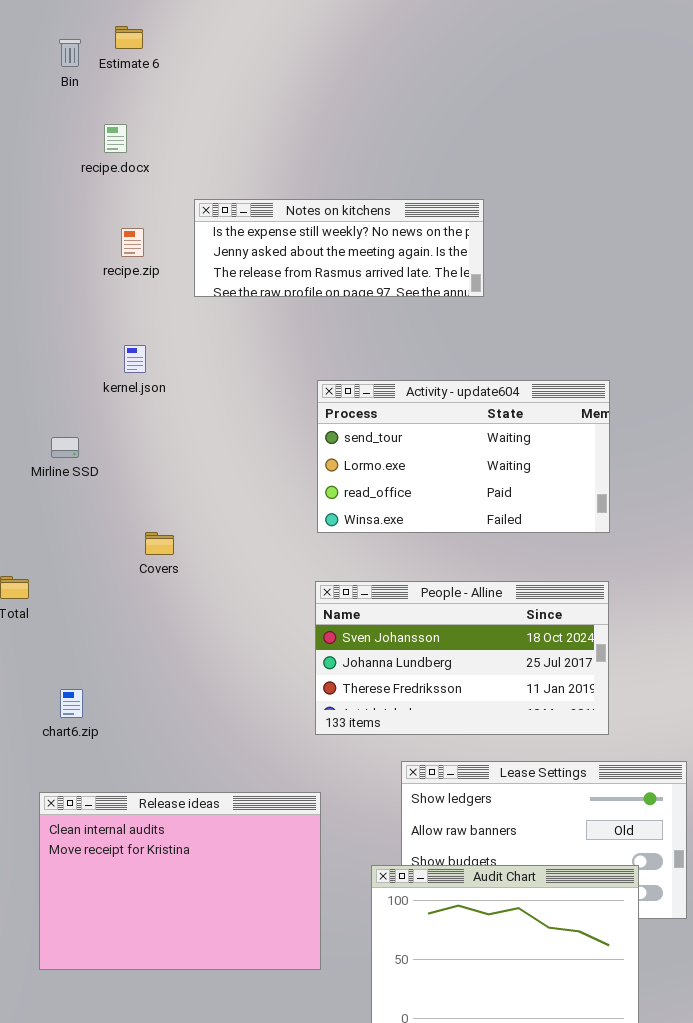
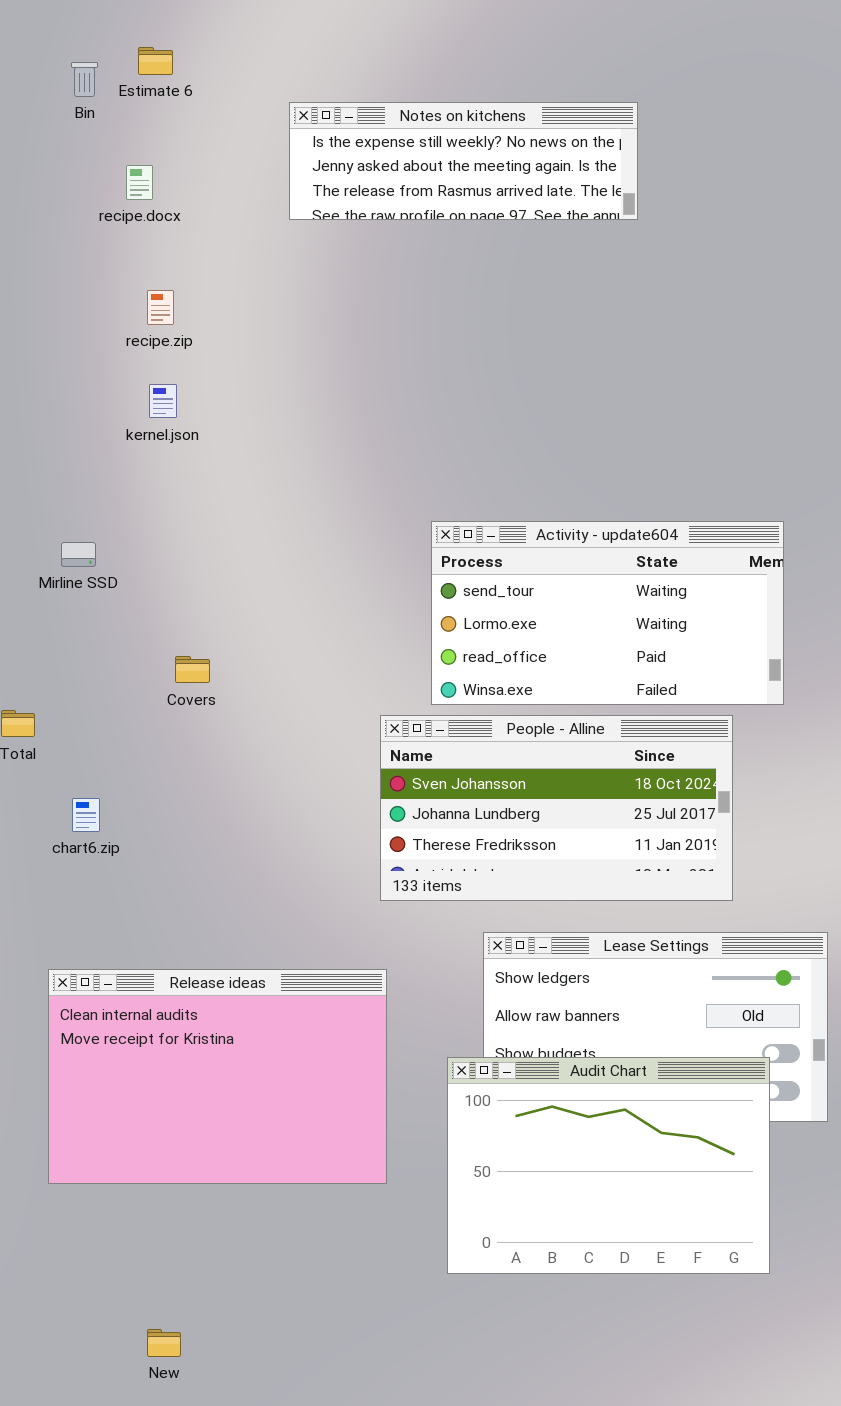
Notes on kitchens: [194,199,484,297] -> [289,102,638,220], moved
kernel.json: [124,345,146,373] -> [149,384,177,418], moved
Activity - update604: [317,380,610,533] -> [431,521,784,705], moved
chart6.zip: [60,689,83,718] -> [72,798,100,832], moved

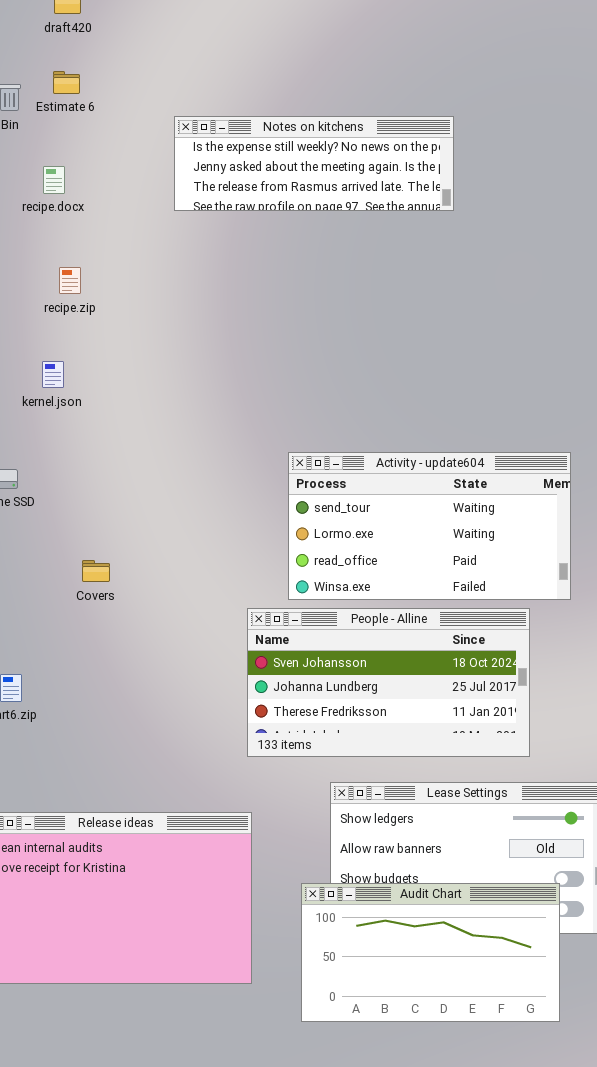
kernel.json: [149,384,177,418] -> [42,361,64,388], moved
Audit Chart: [447,1057,770,1274] -> [301,883,560,1022], resized

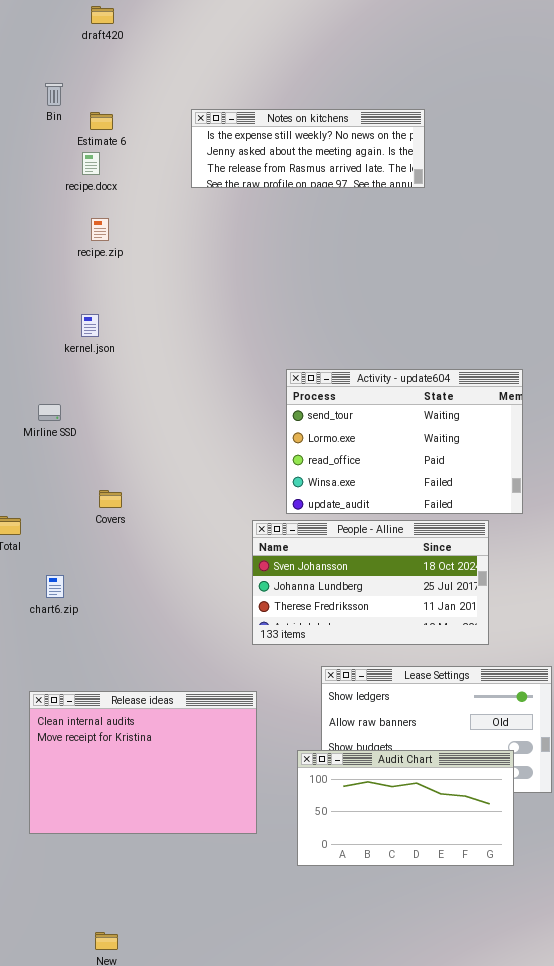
Estimate 6: [53,71,80,94] -> [90,112,113,130], moved
recipe.zip: [59,267,81,294] -> [91,218,109,241], moved
Activity - update604: [288,452,571,600] -> [286,369,523,514], resized
Covers: [82,560,110,582] -> [99,490,122,508], moved

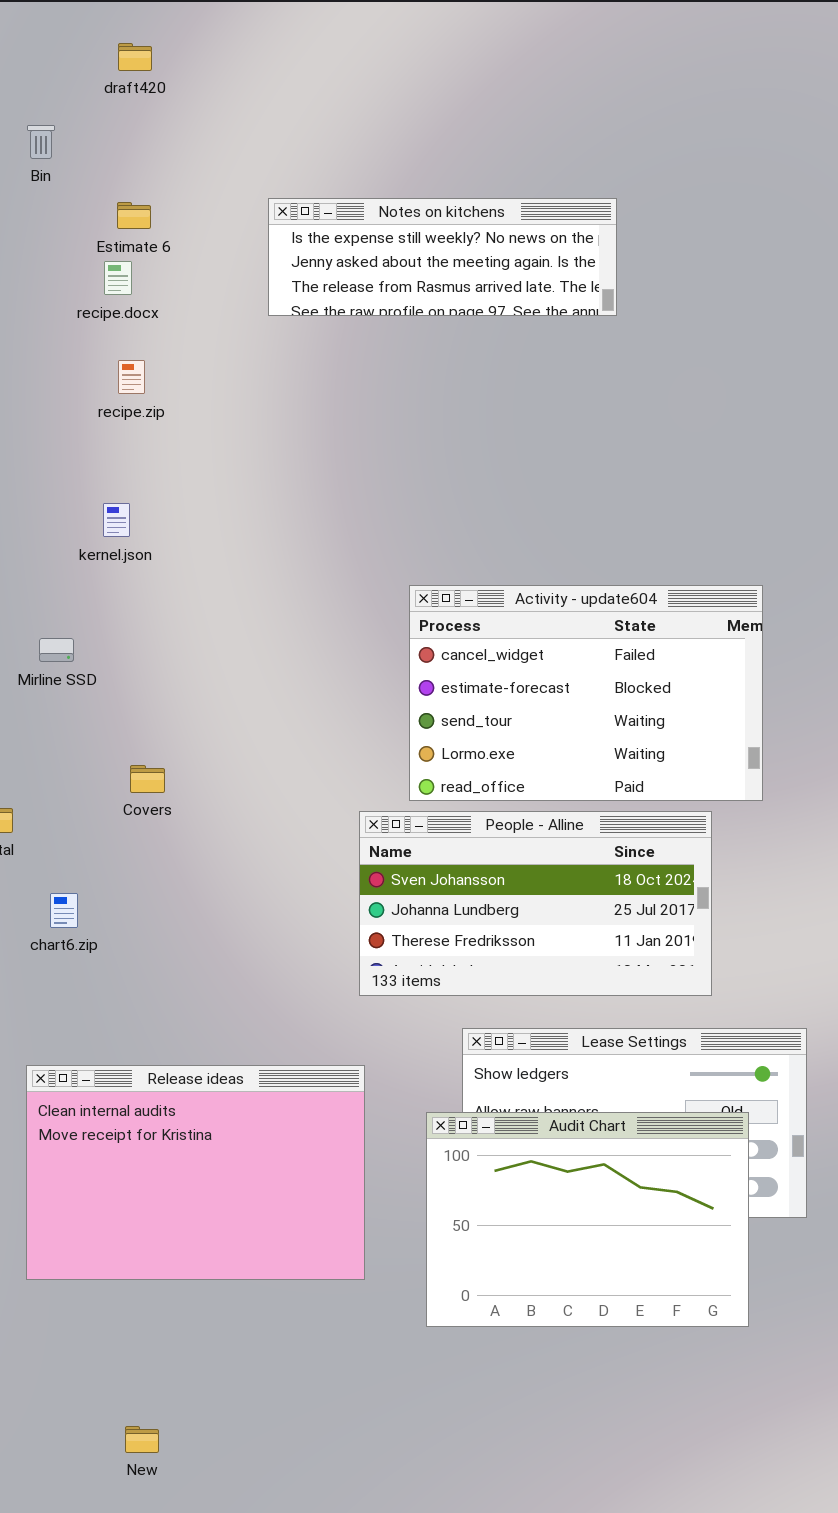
Bin: [45,83,63,106] -> [27,125,55,159], moved
Activity - update604: [286,369,523,514] -> [409,585,763,801], scrolled up 2 rows
Audit Chart: [297,750,514,866] -> [426,1112,749,1327], resized

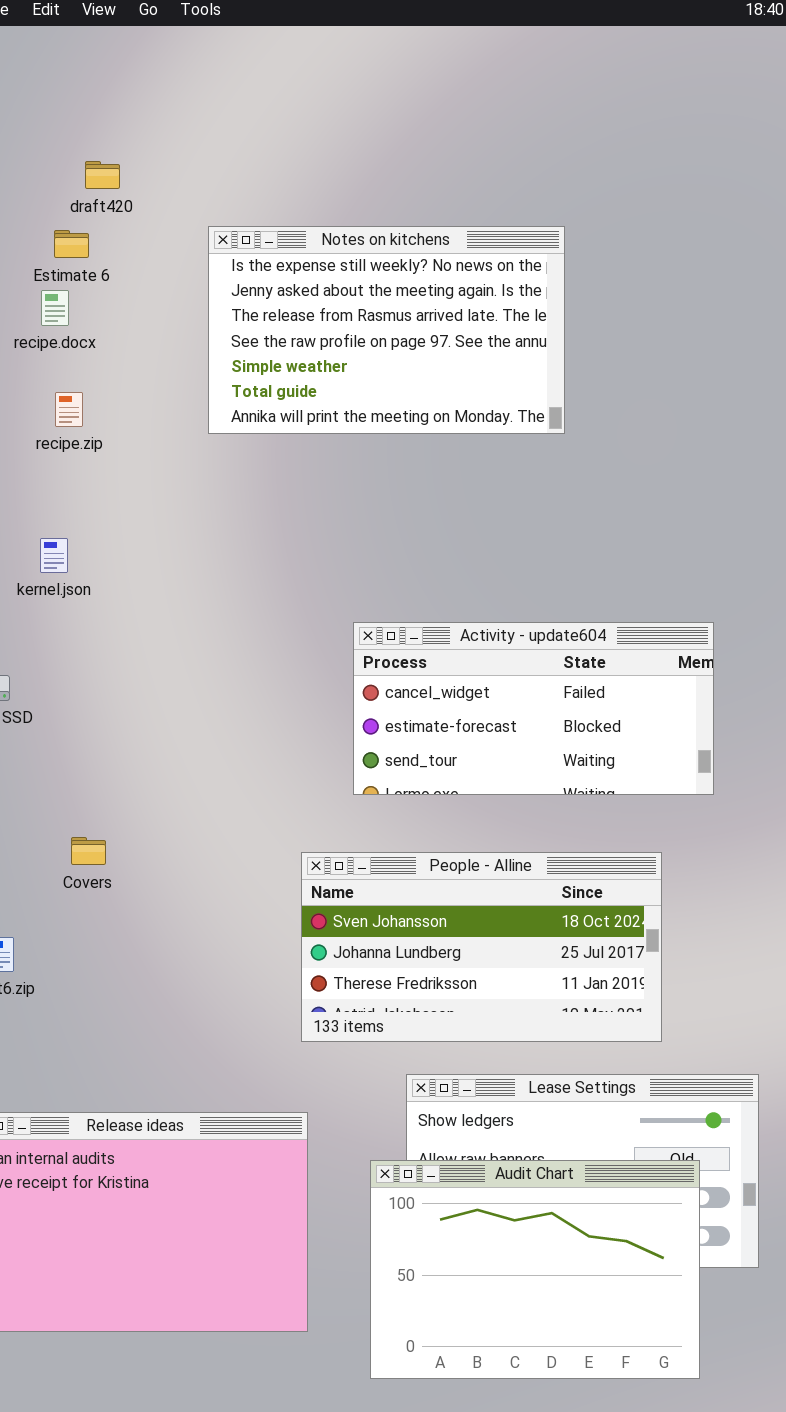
draft420: [118,43,152,71] -> [85,161,120,189], moved
Notes on kitchens: [268,198,617,316] -> [208,226,565,434], resized
Activity - update604: [409,585,763,801] -> [353,622,714,795], resized
Covers: [130,765,165,793] -> [71,837,106,865], moved

